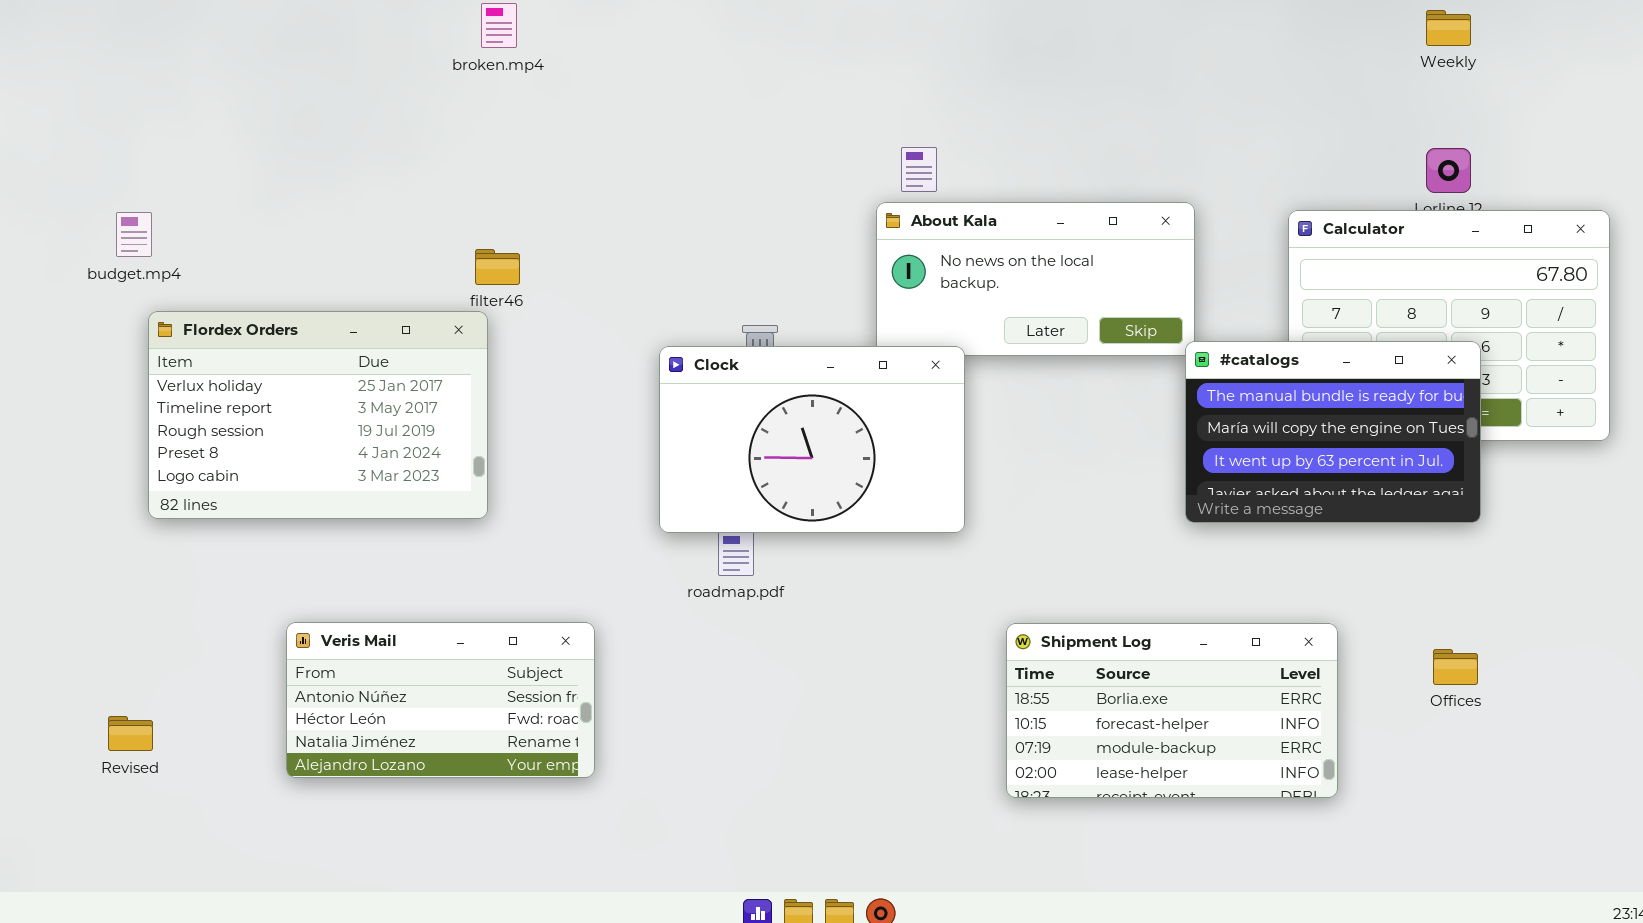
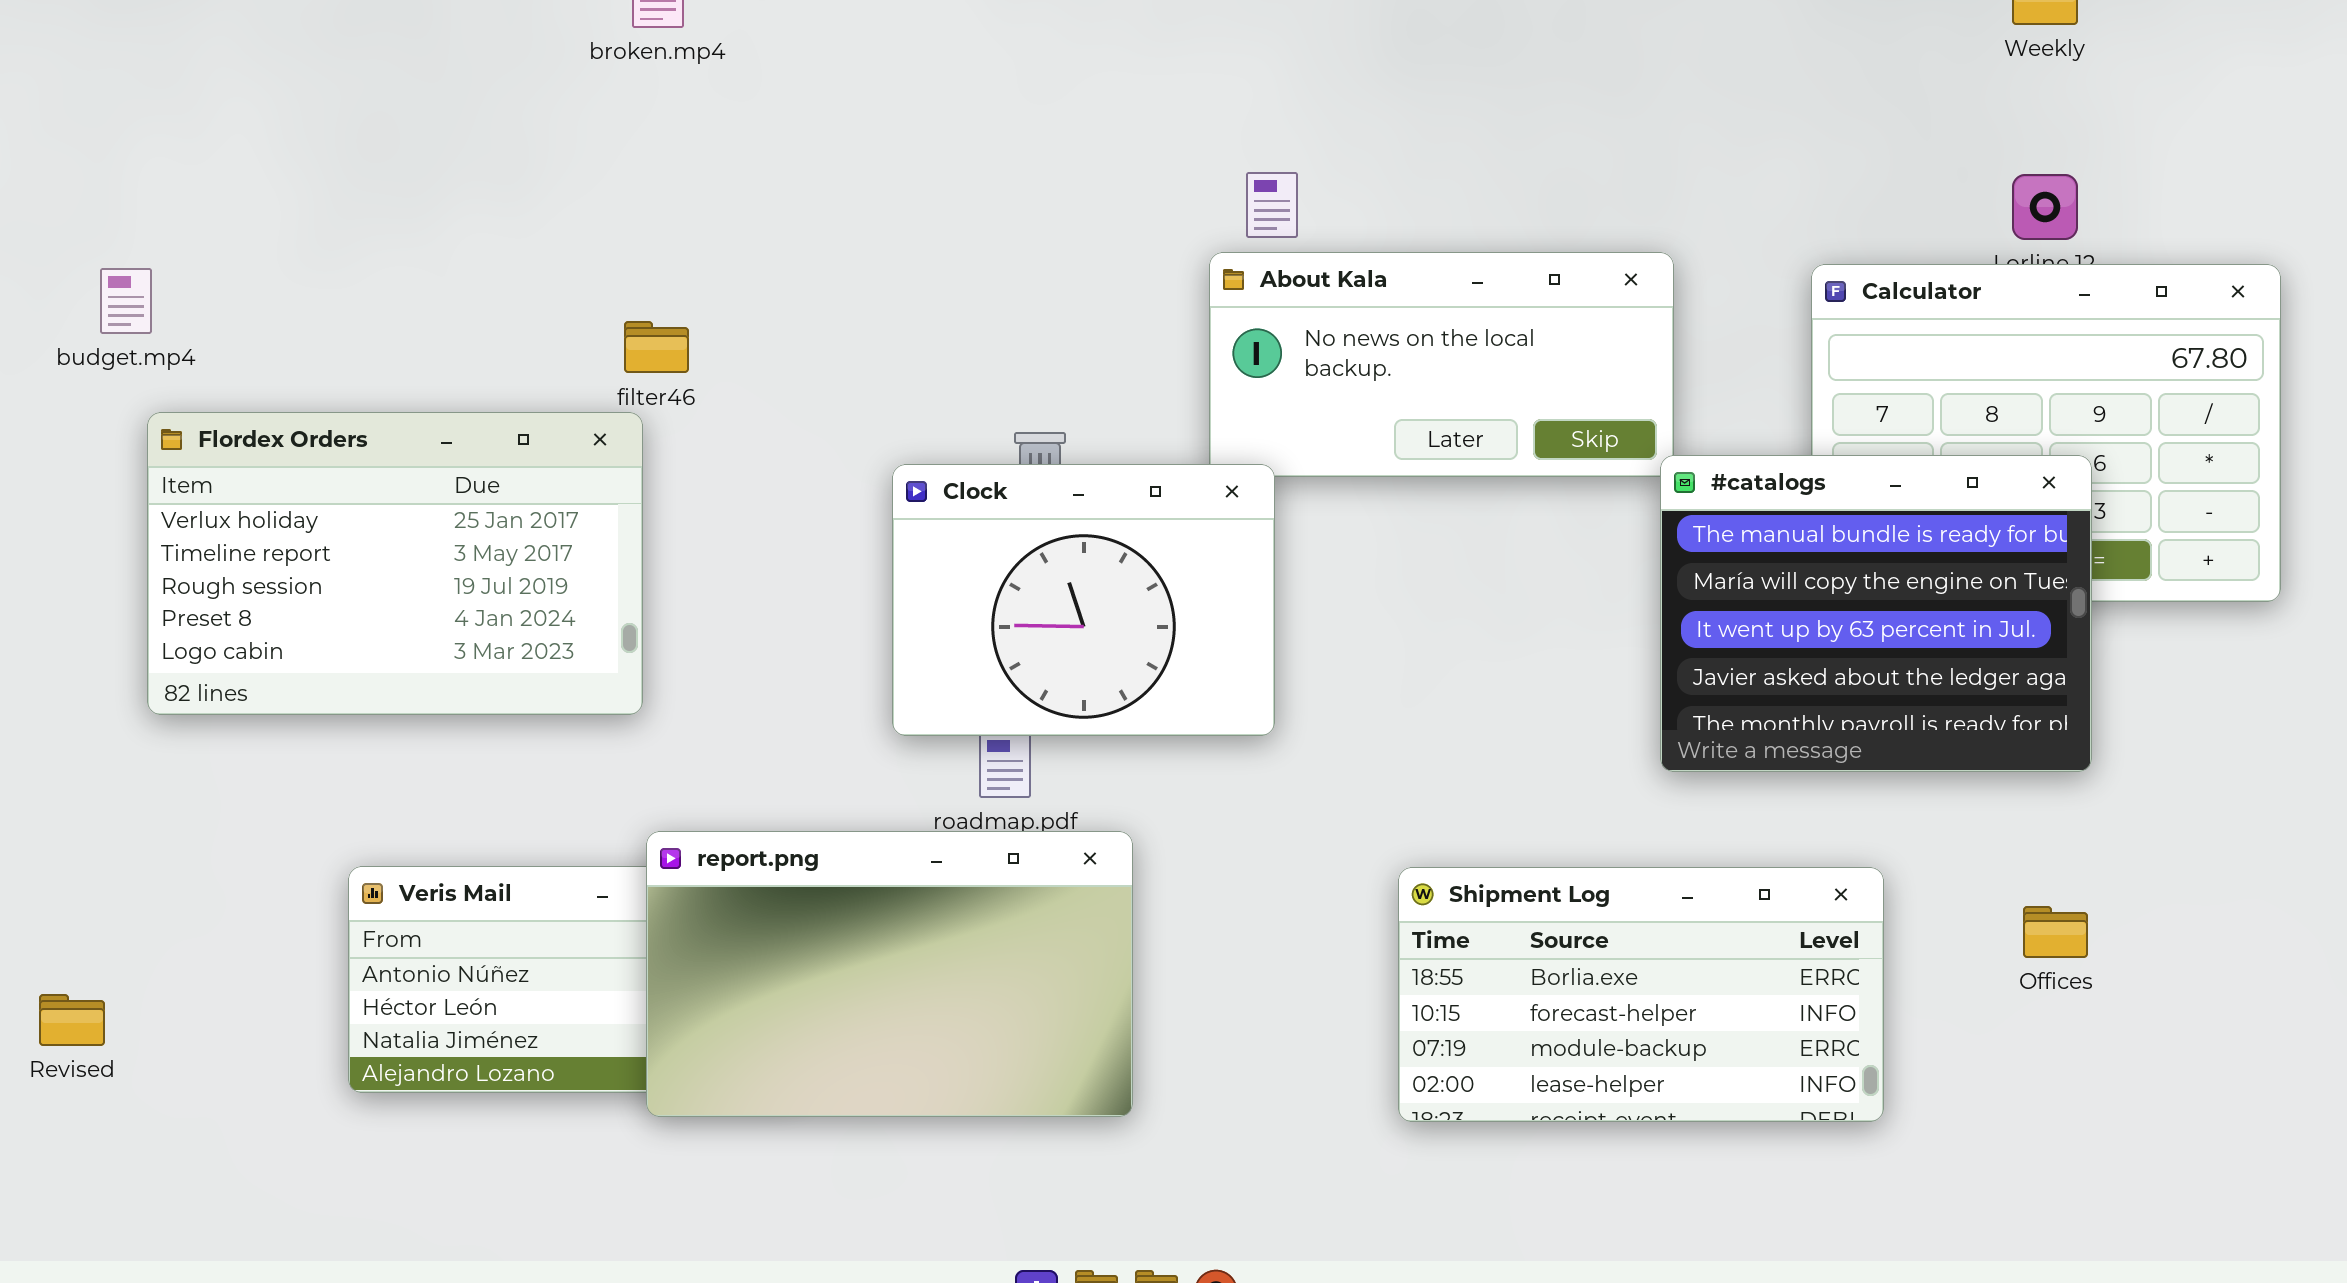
#catalogs: [1185,341,1481,523] -> [1660,455,2092,772], resized
Clock: [659,346,965,533] -> [892,464,1275,736], resized
report.png: none -> [646,831,1133,1117], opened
Revised: [108,716,153,751] -> [39,994,105,1046], moved

